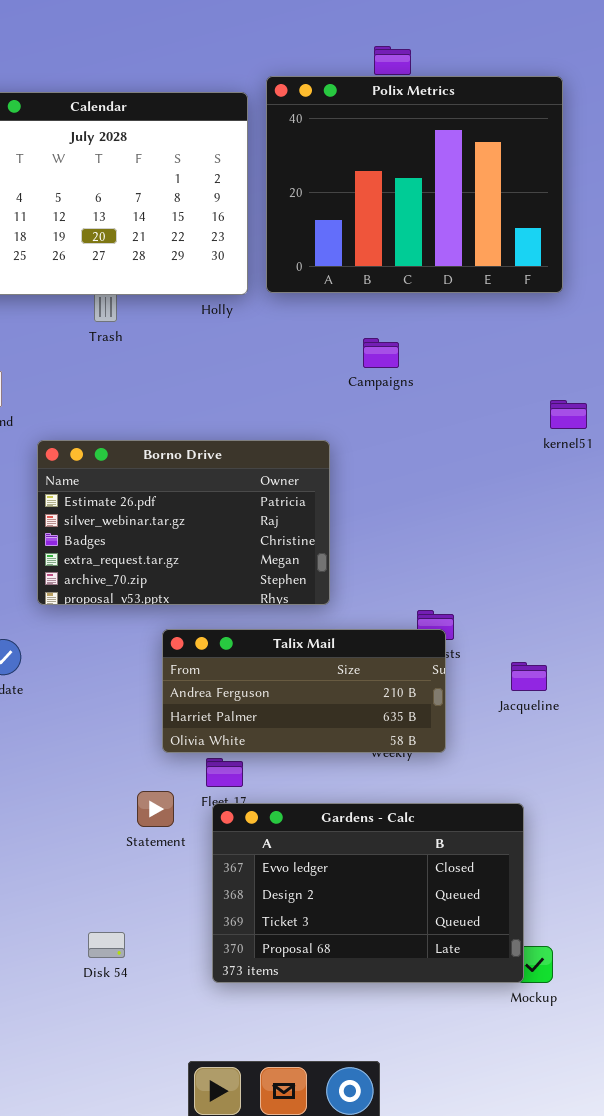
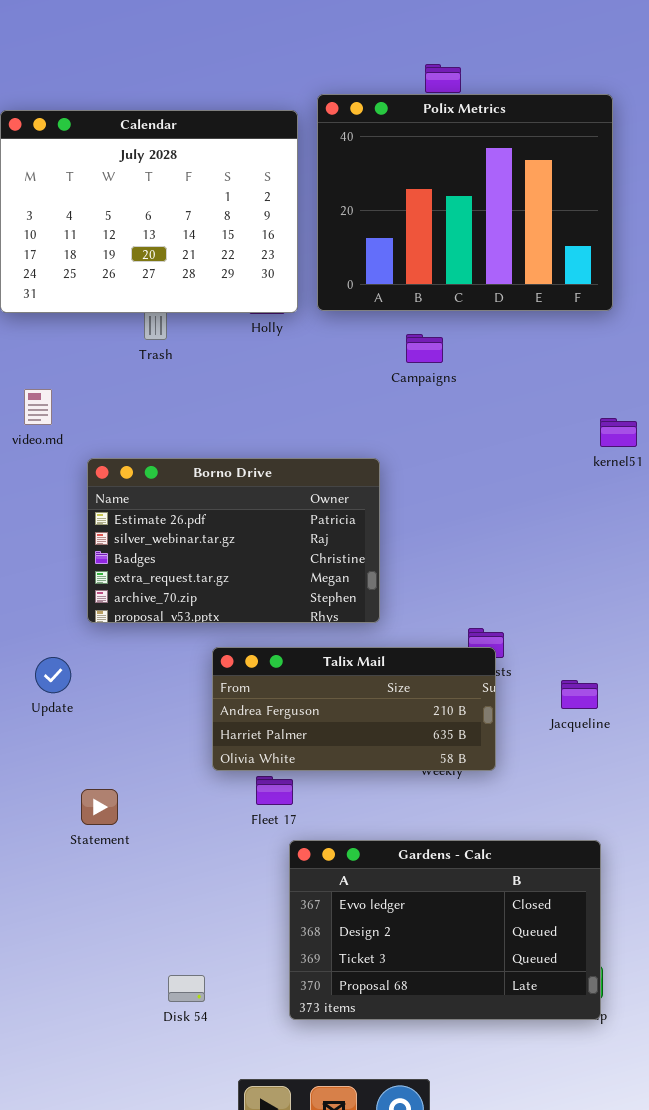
Campaigns: [363,338,399,368] -> [406,334,443,363], moved
Statement: [137,791,174,827] -> [81,789,118,825], moved
Gardens - Calc: [212,803,524,983] -> [289,840,601,1020], moved
Disk 54: [88,932,125,958] -> [168,975,205,1002], moved

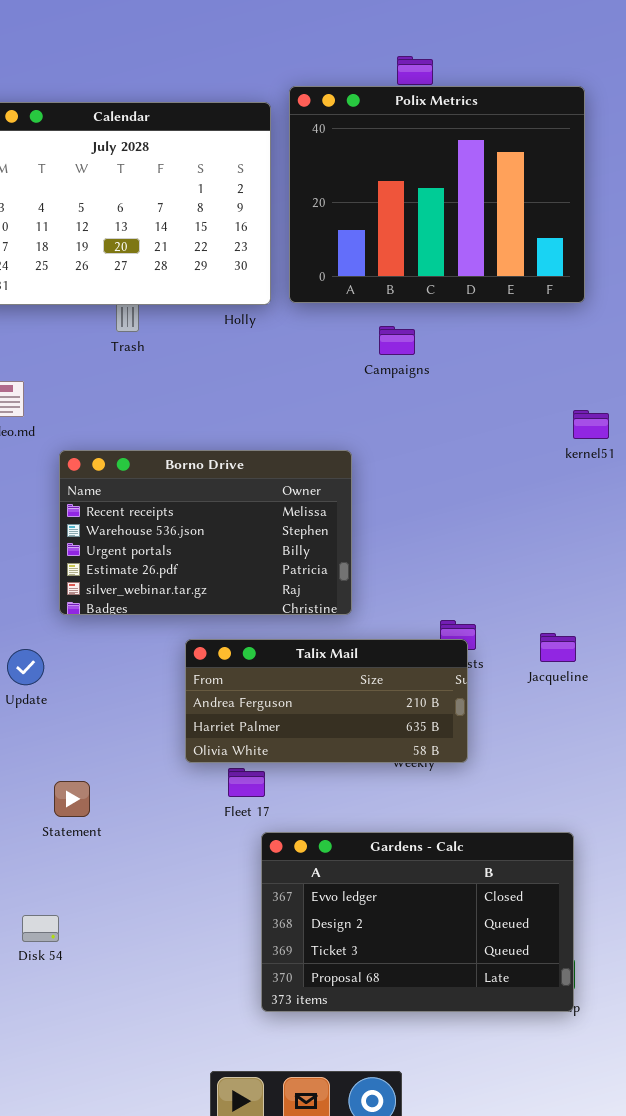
Borno Drive: [87,458,380,623] -> [59,450,352,615], scrolled up 3 rows
Jacqueline: [561,680,598,709] -> [540,633,576,662], moved
Disk 54: [168,975,205,1002] -> [22,915,59,942], moved

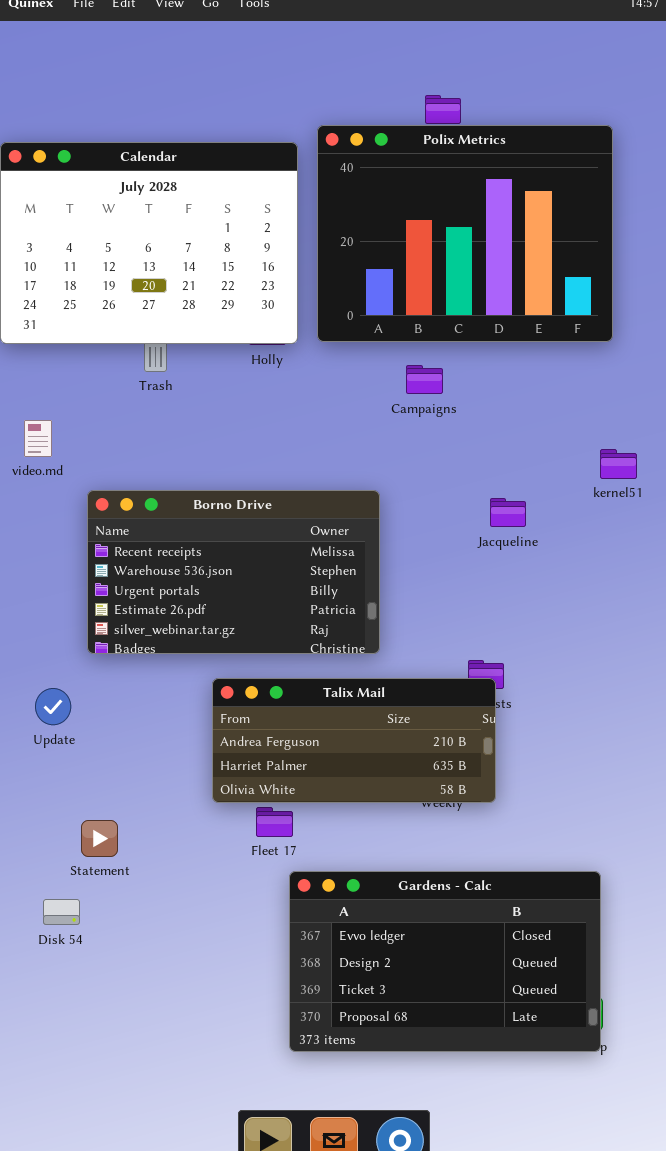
Jacqueline: [540,633,576,662] -> [490,498,526,527], moved
Disk 54: [22,915,59,942] -> [43,899,80,925], moved

